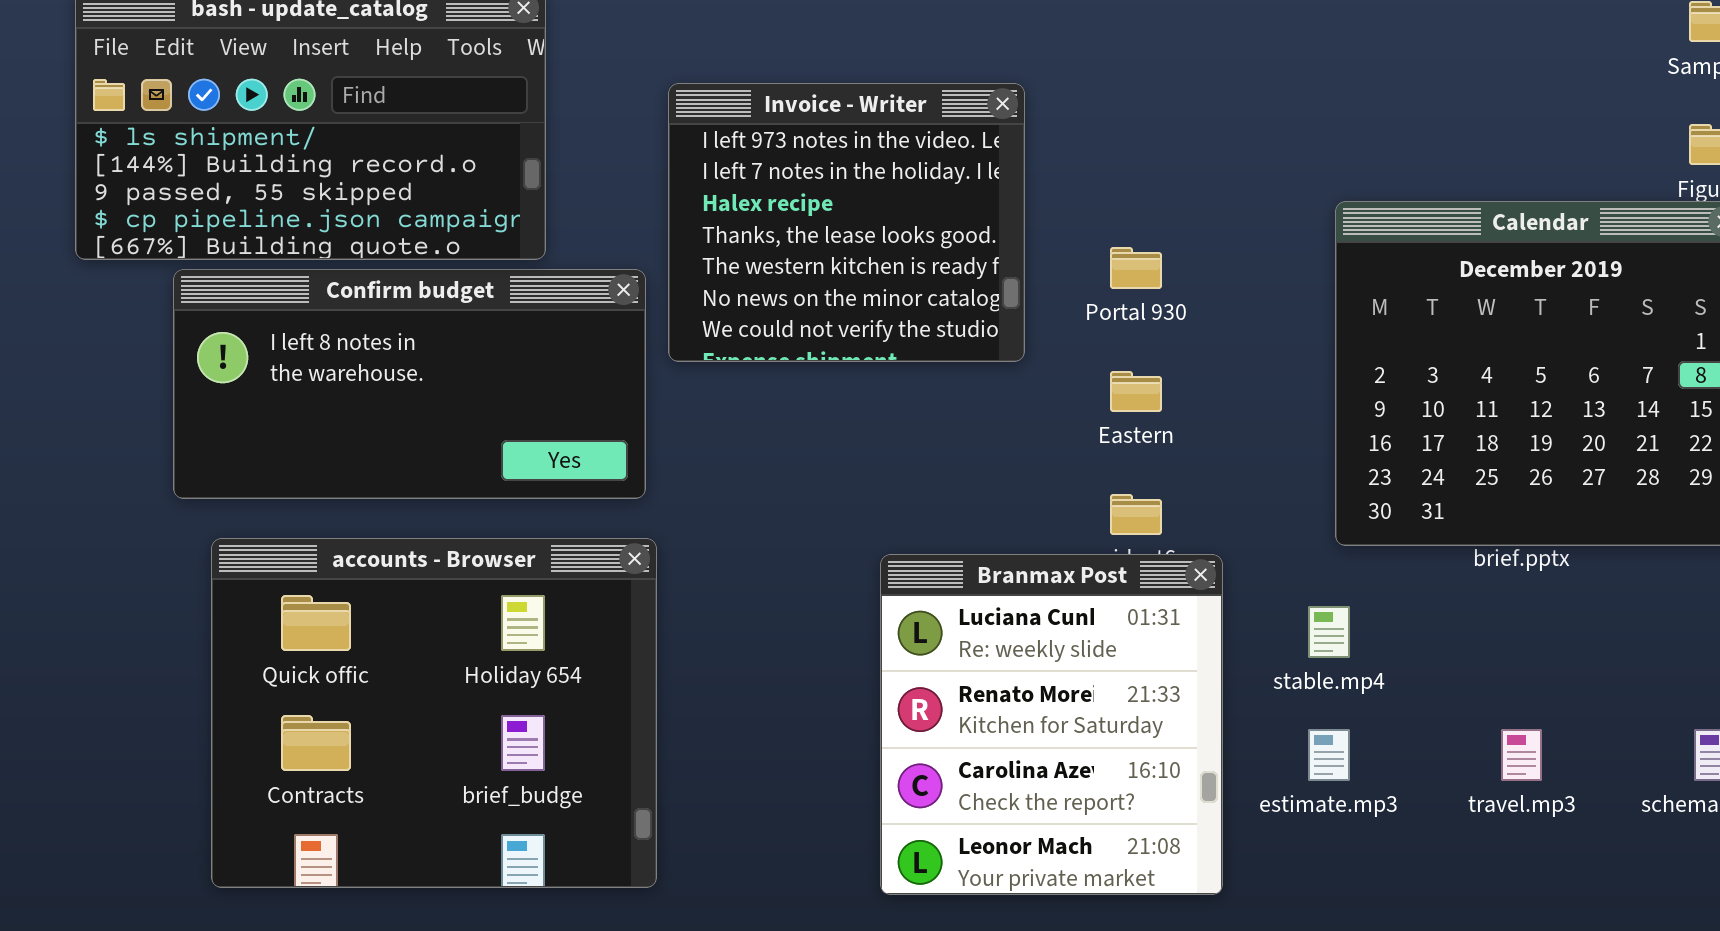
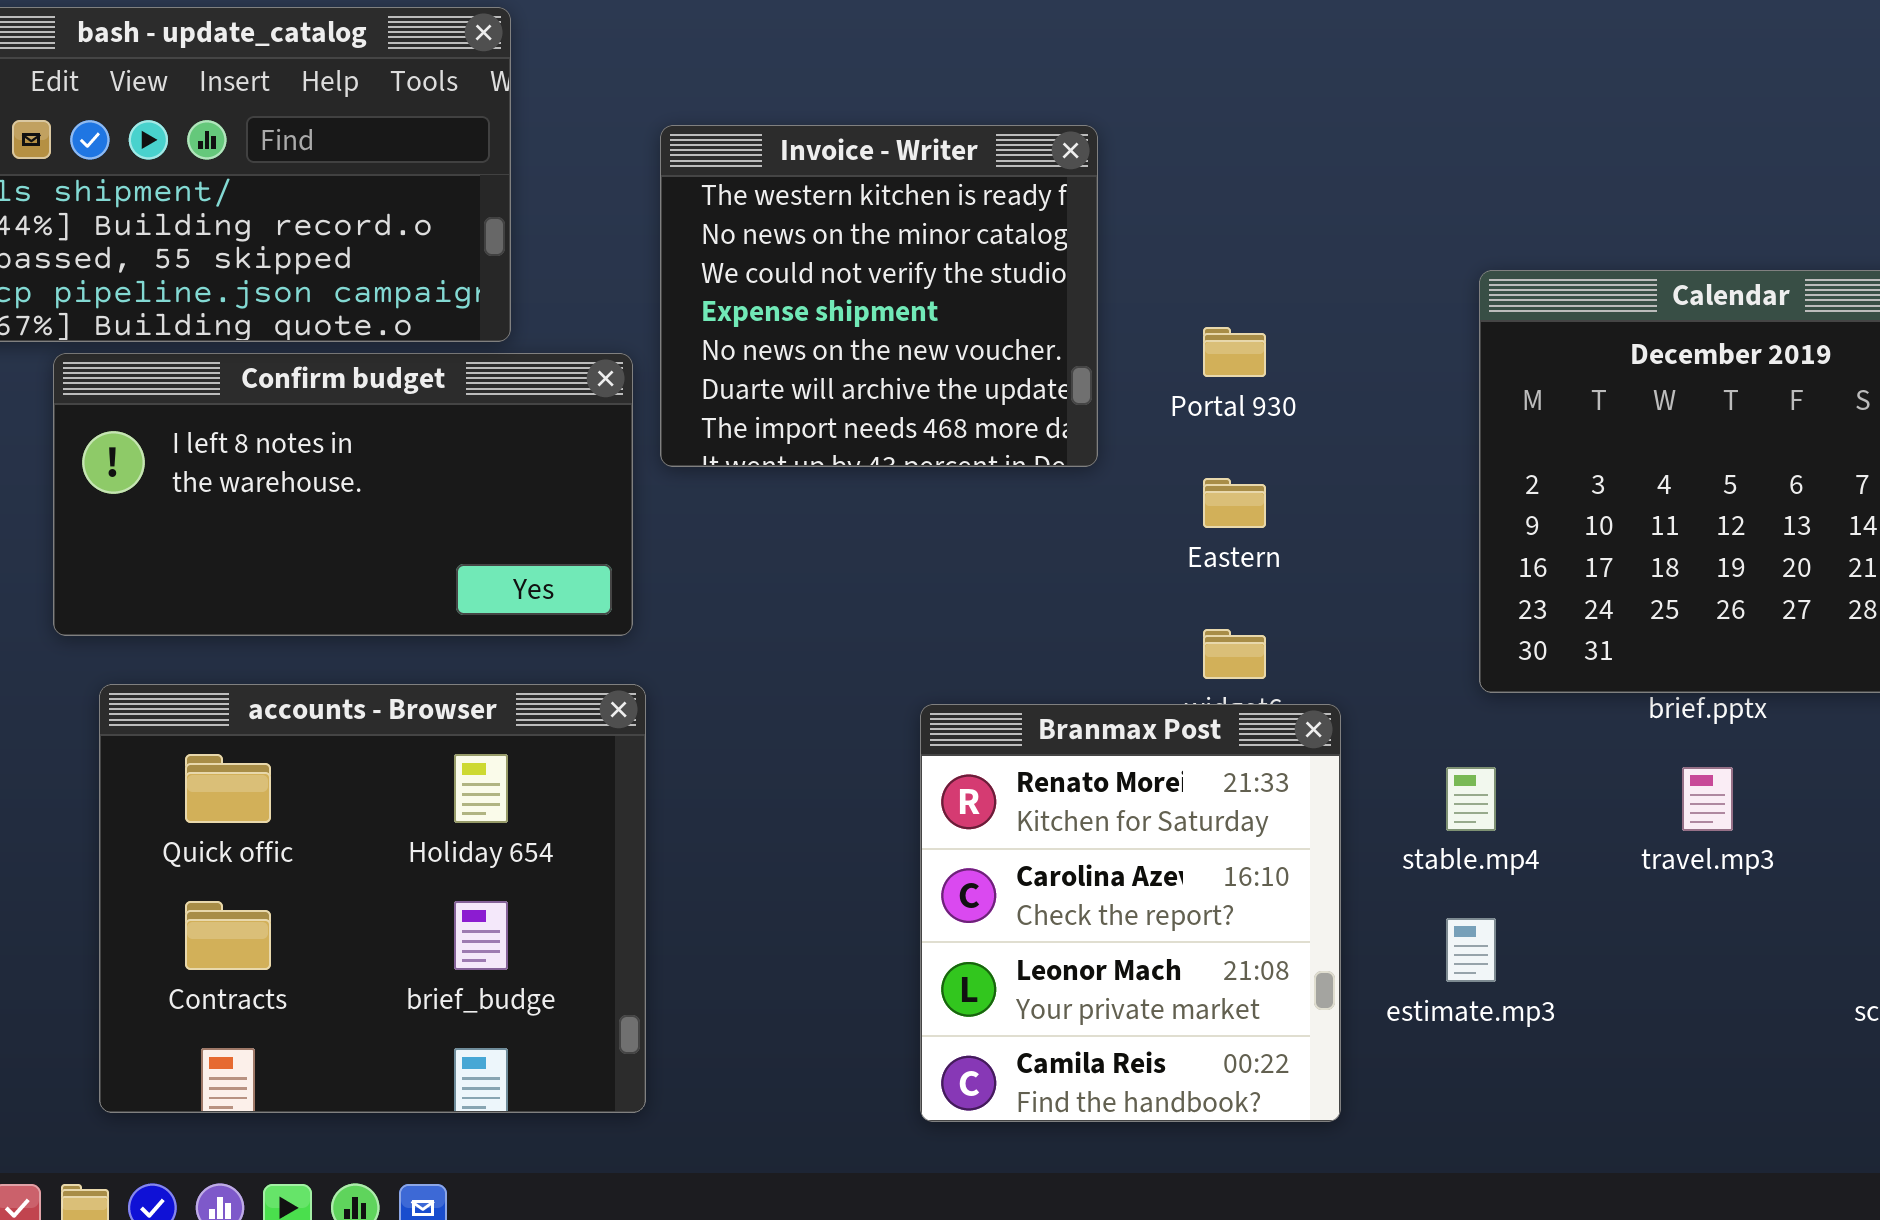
Invoice - Writer: [668,83,1025,362] -> [660,125,1098,467], scrolled down 4 rows
Branmax Post: [880,554,1223,895] -> [920,704,1341,1122], scrolled down 1 row
travel.mp3: [1501,729,1542,781] -> [1682,767,1733,831], moved

